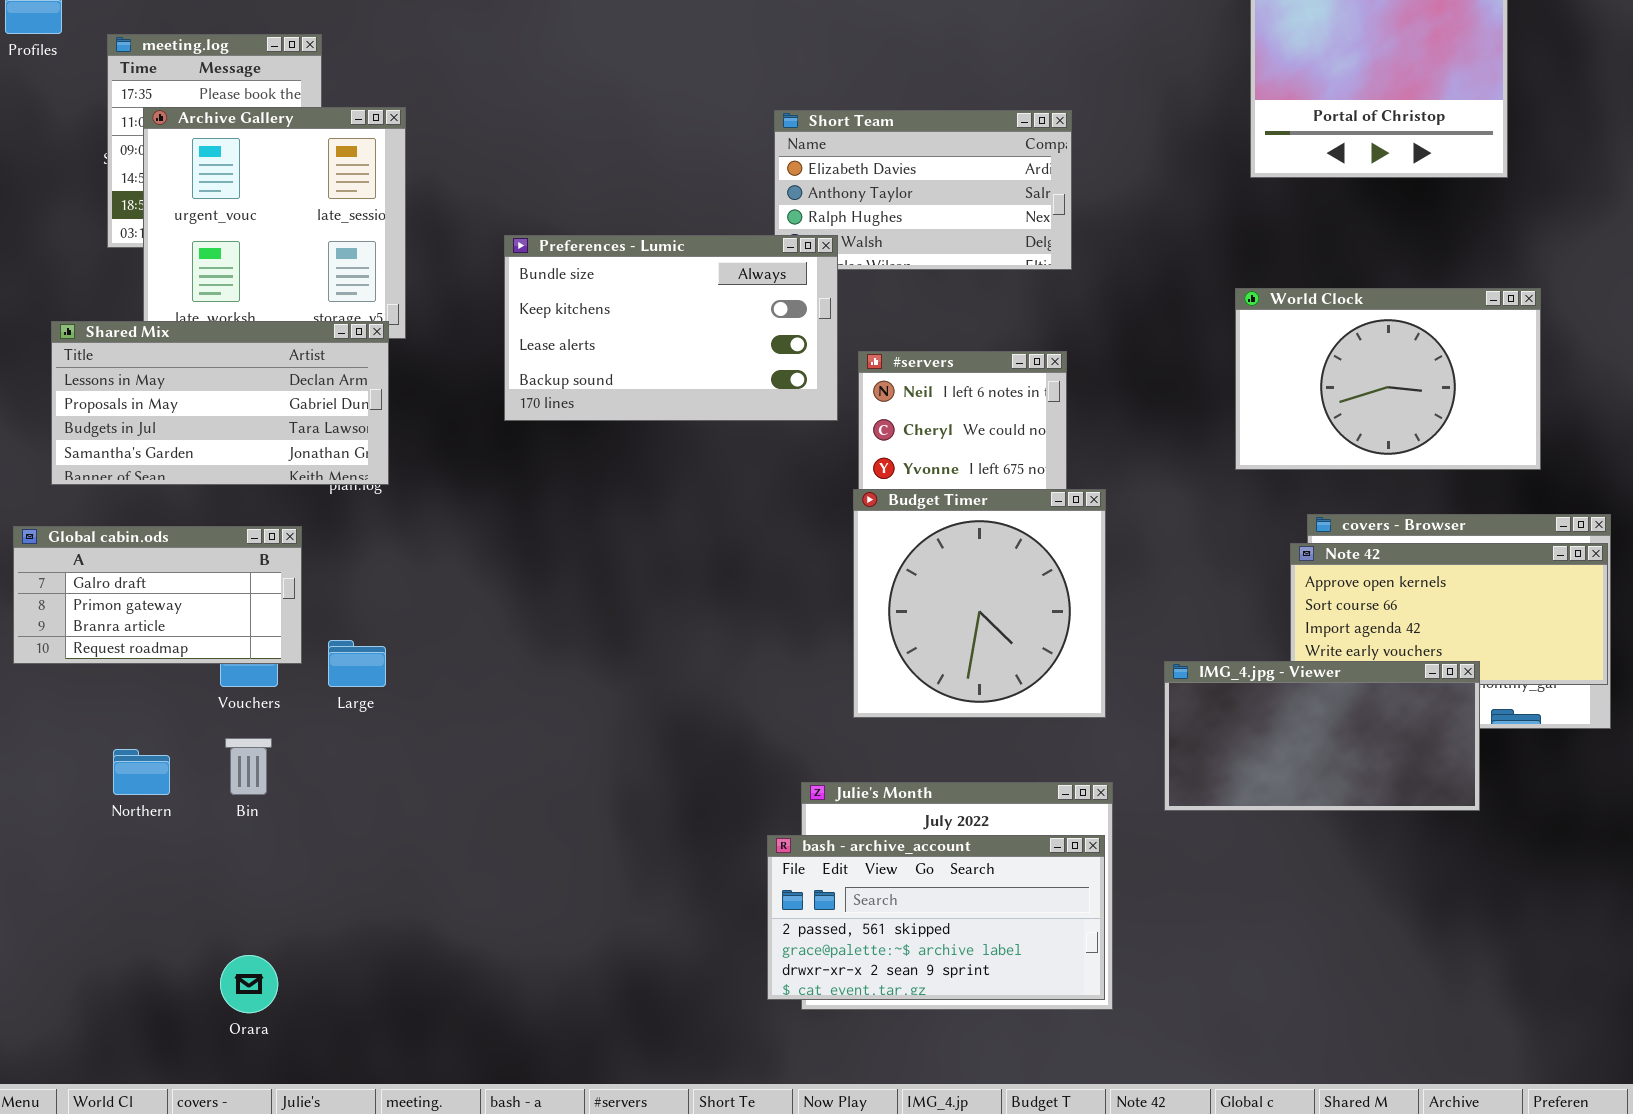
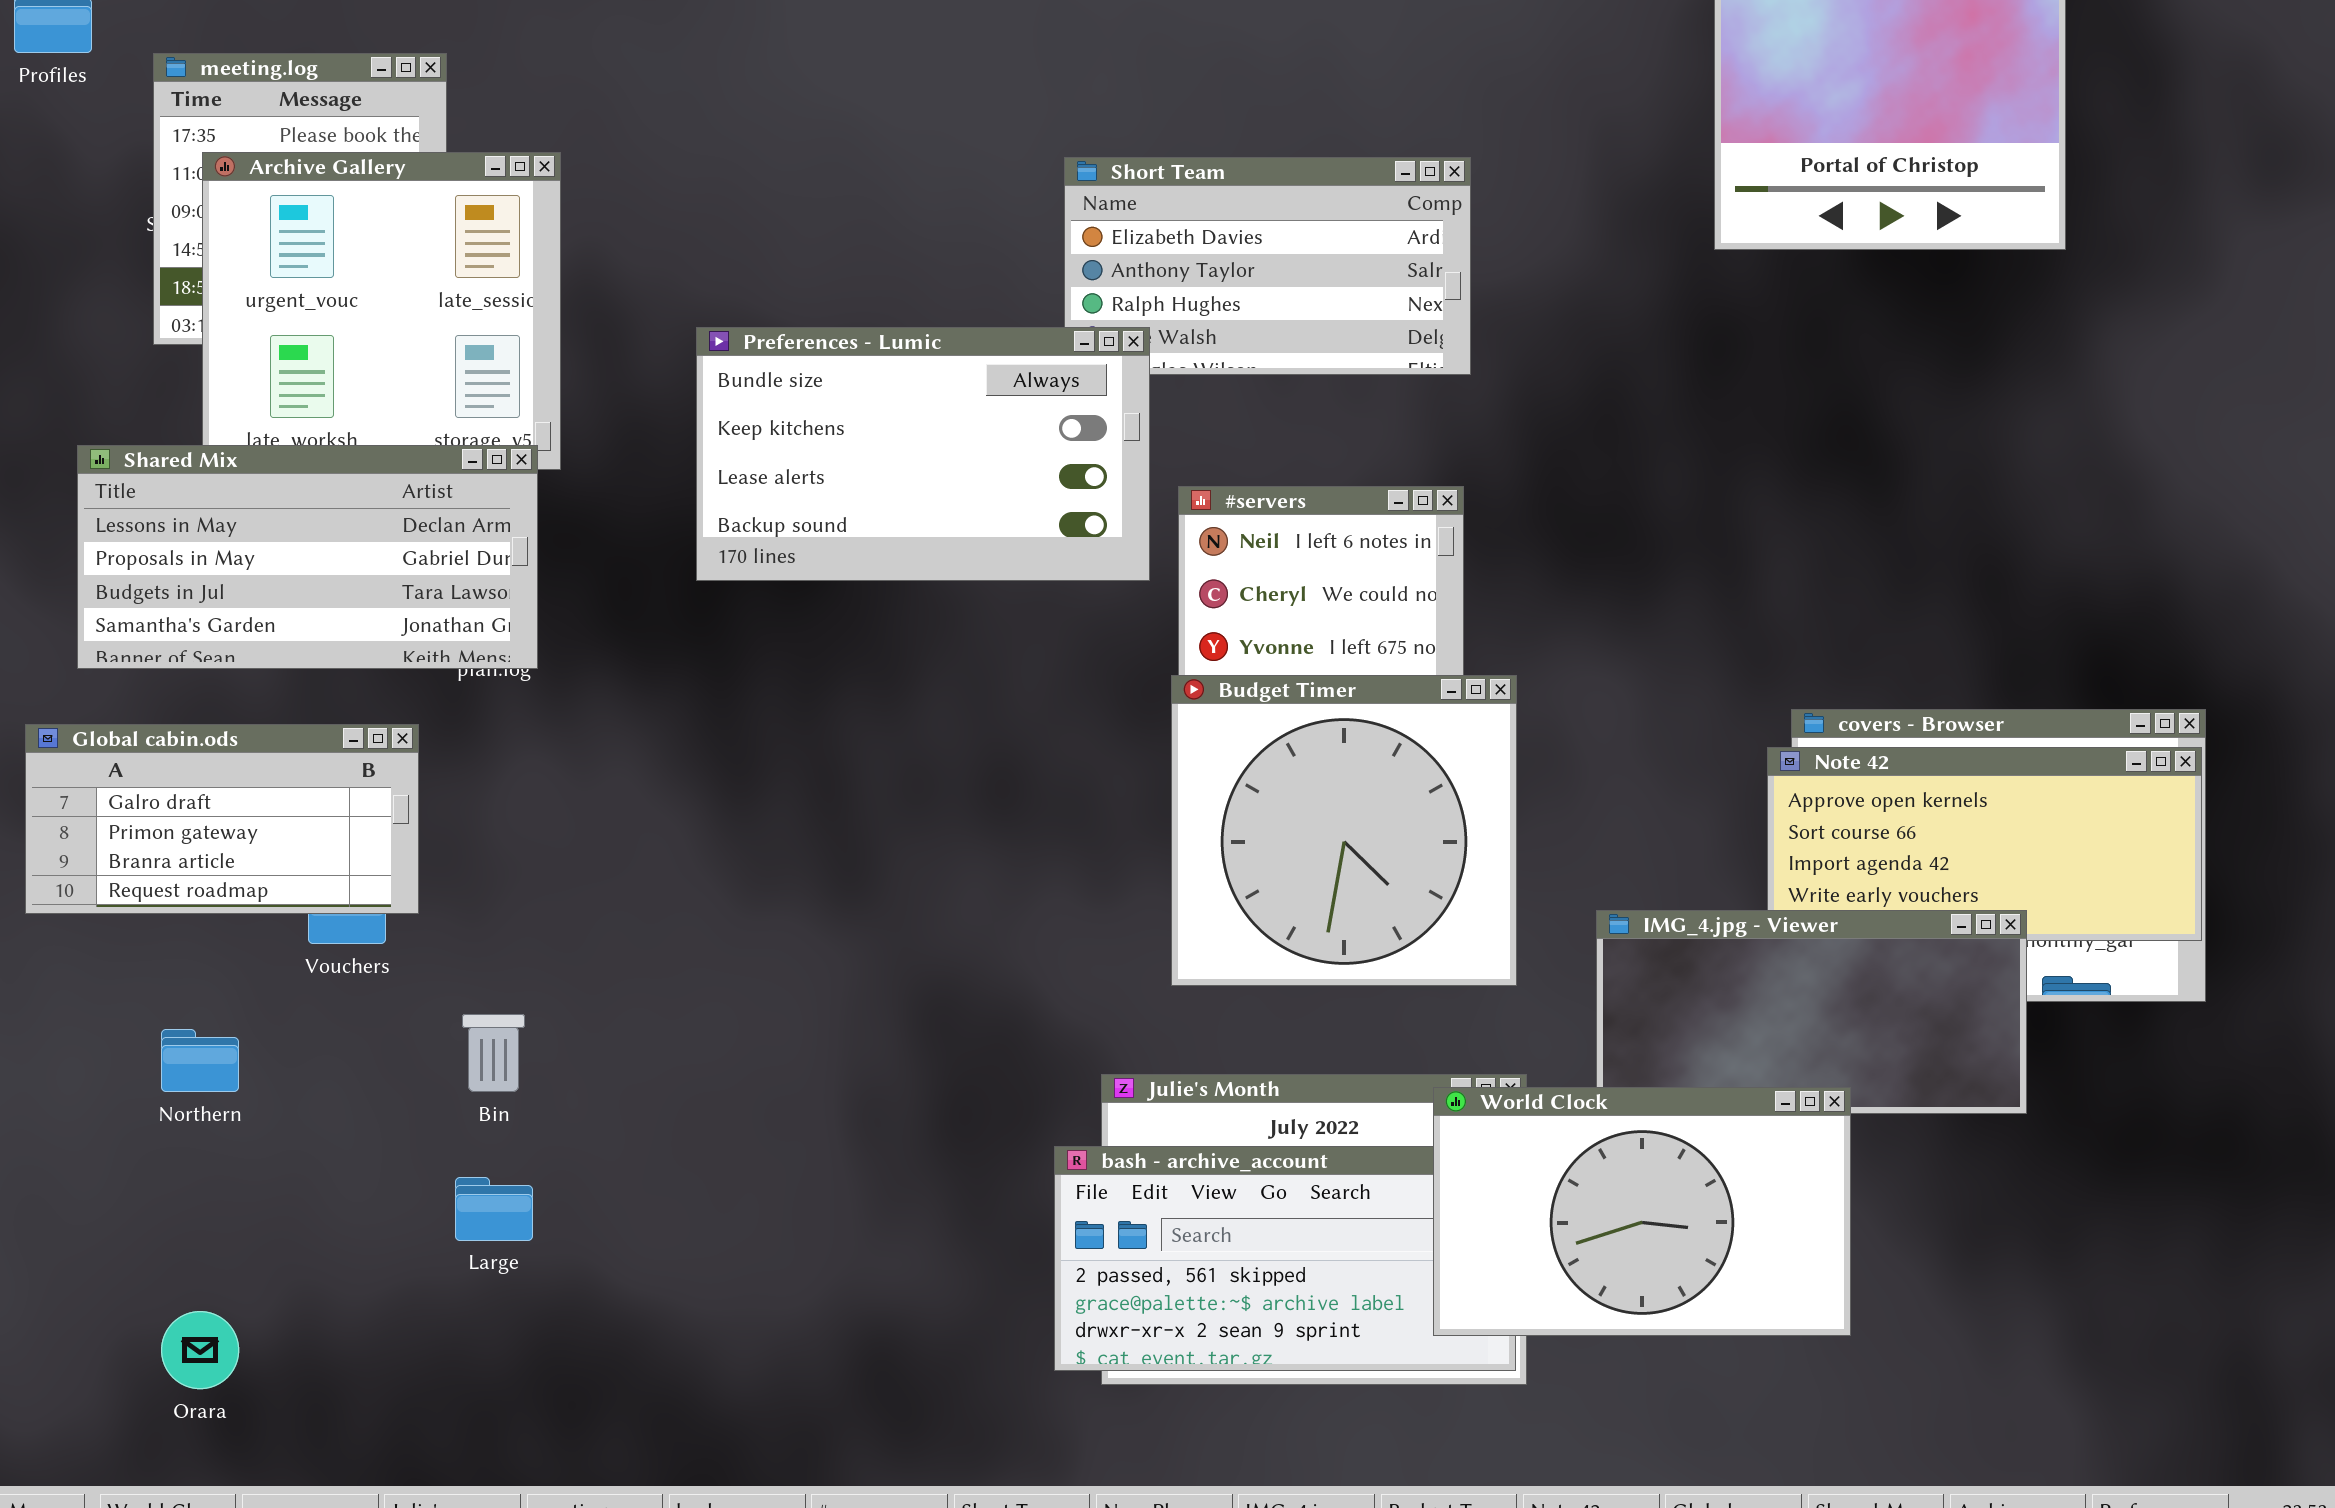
World Clock: [1235,288,1541,470] -> [1433,1087,1851,1336], moved
Large: [328,640,386,687] -> [455,1177,533,1241], moved
Bin: [225,738,272,795] -> [462,1014,525,1092], moved
Orara: [220,955,278,1013] -> [161,1311,239,1389], moved

